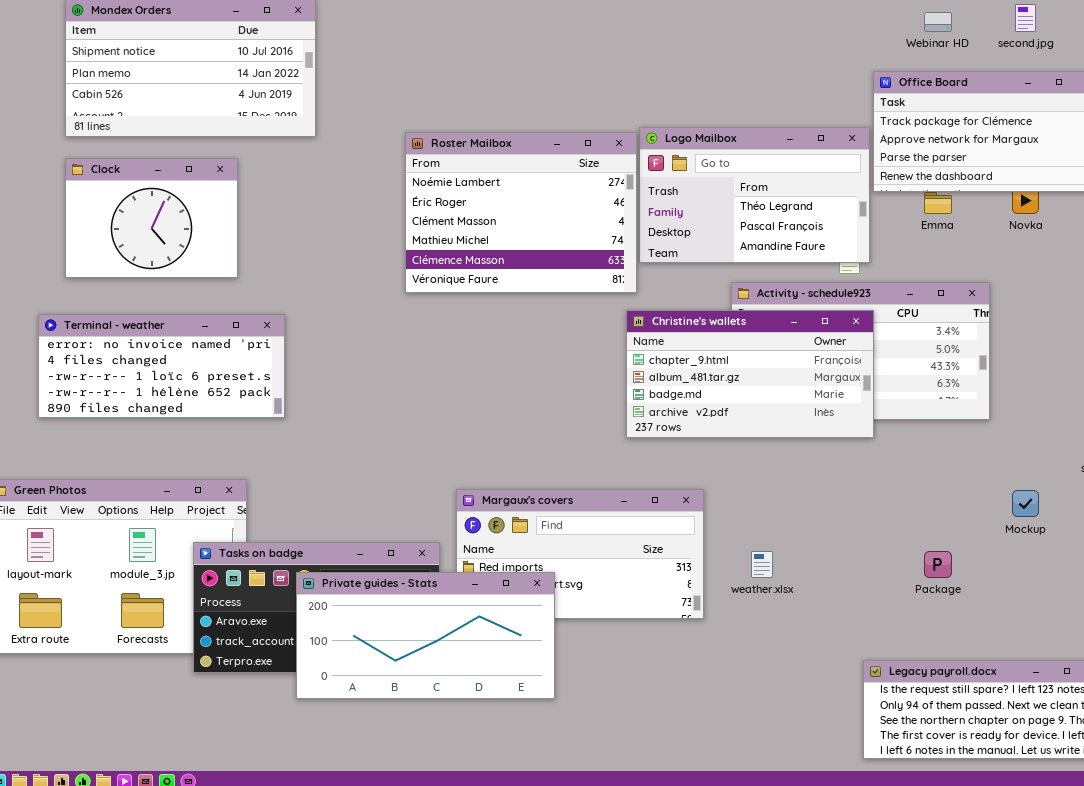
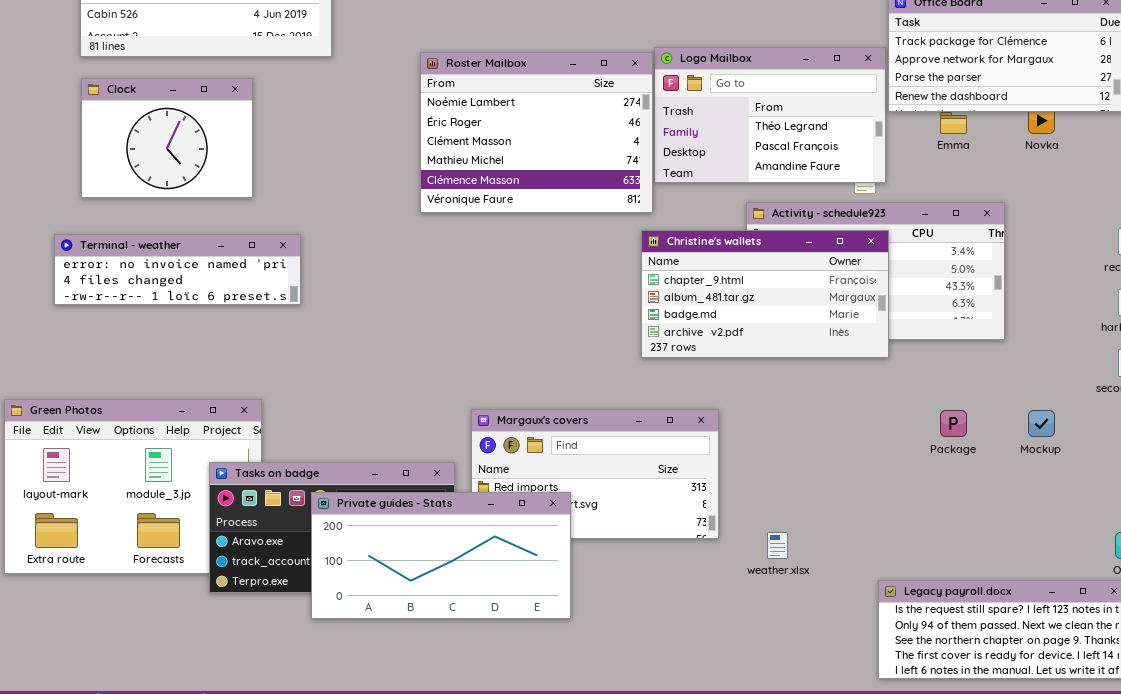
Terminal - weather: [38,314,285,418] -> [54,234,301,305], resized
weather.xlsx: [751,551,773,578] -> [767,532,788,559], moved
Package: [924,551,952,578] -> [940,410,967,437], moved

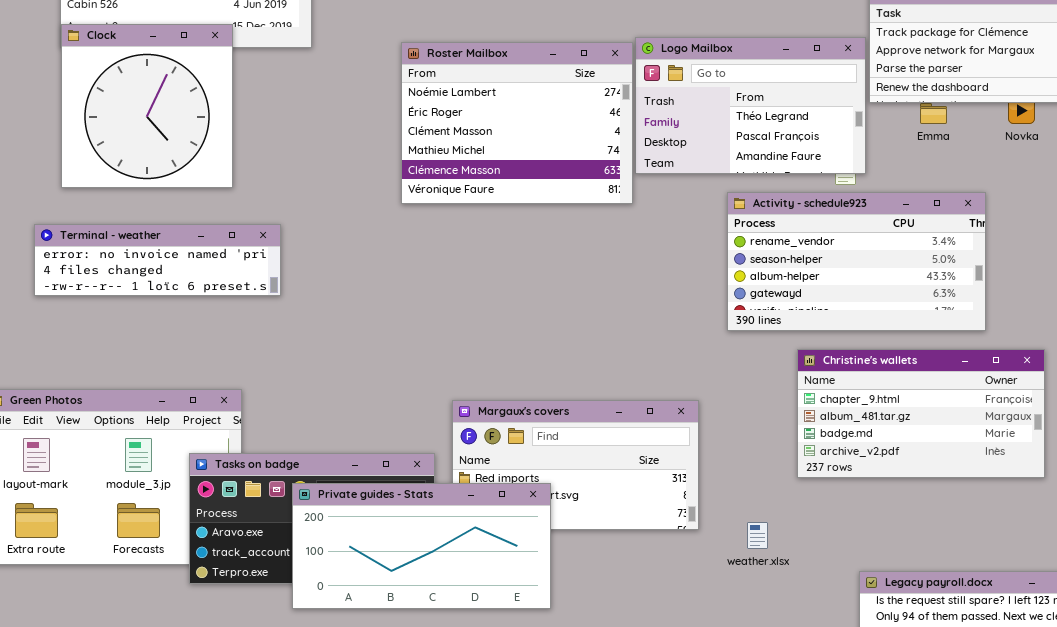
Clock: [81,78,253,198] -> [61,24,233,188], resized
Christine's wallets: [641,230,889,358] -> [797,349,1045,478], moved

